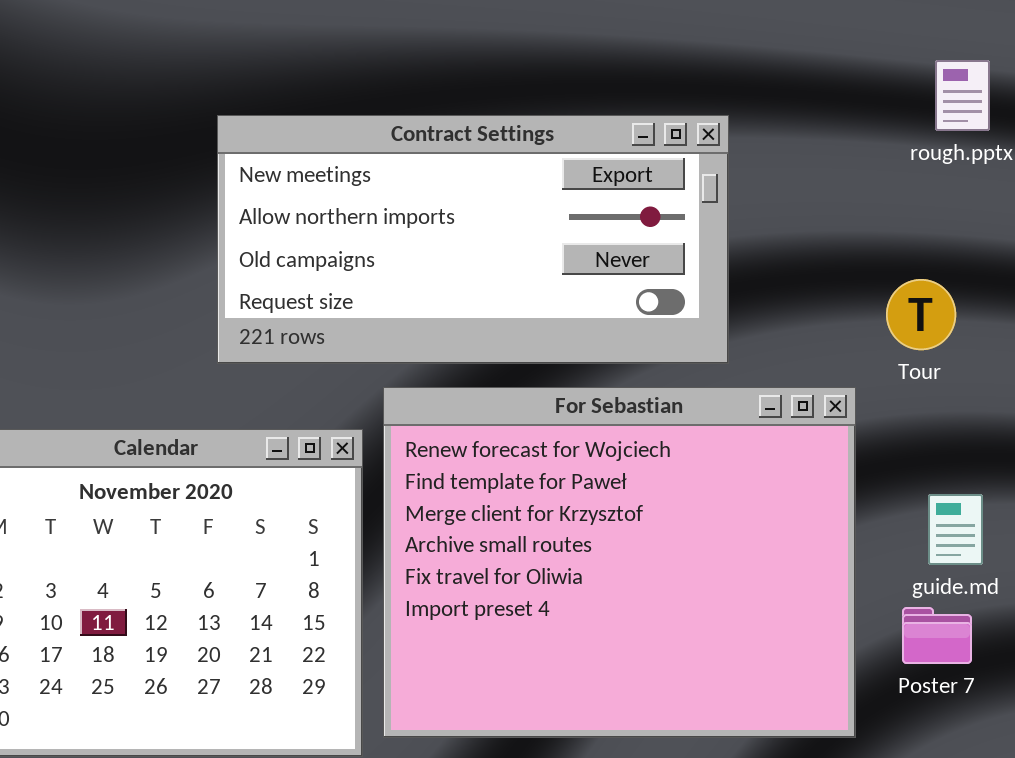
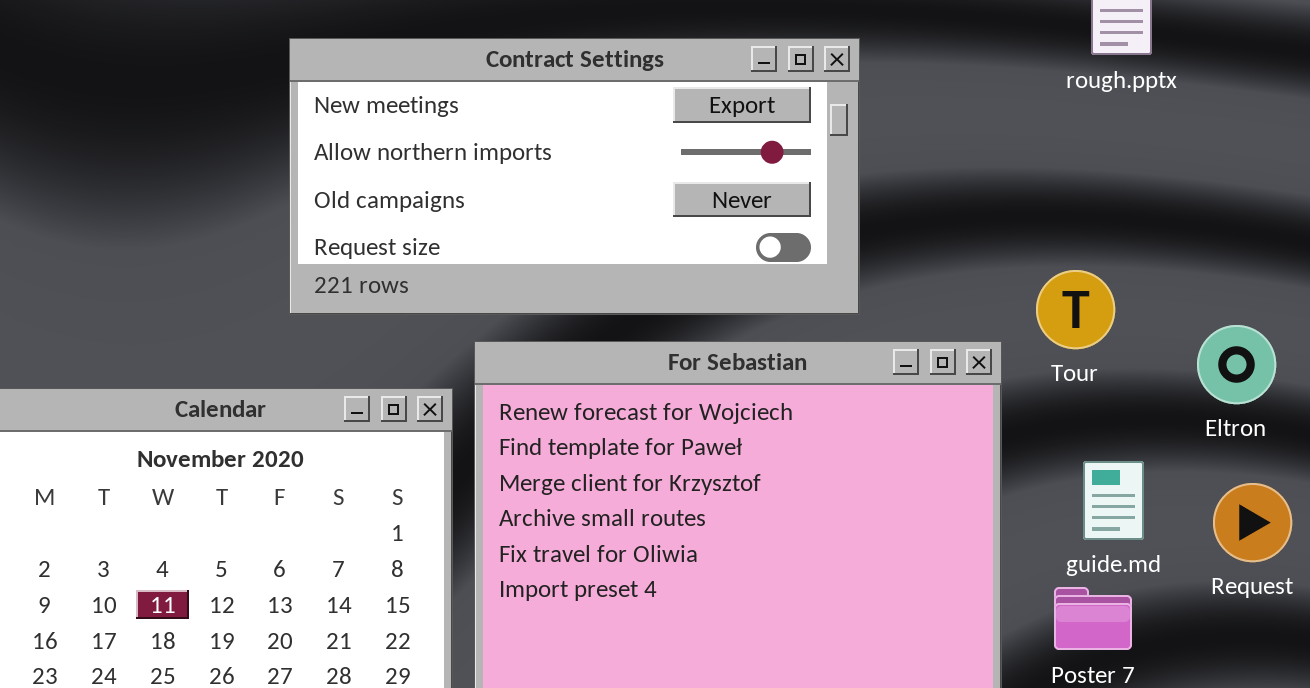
Tour: [886,279,956,350] -> [1036,270,1115,349], moved

